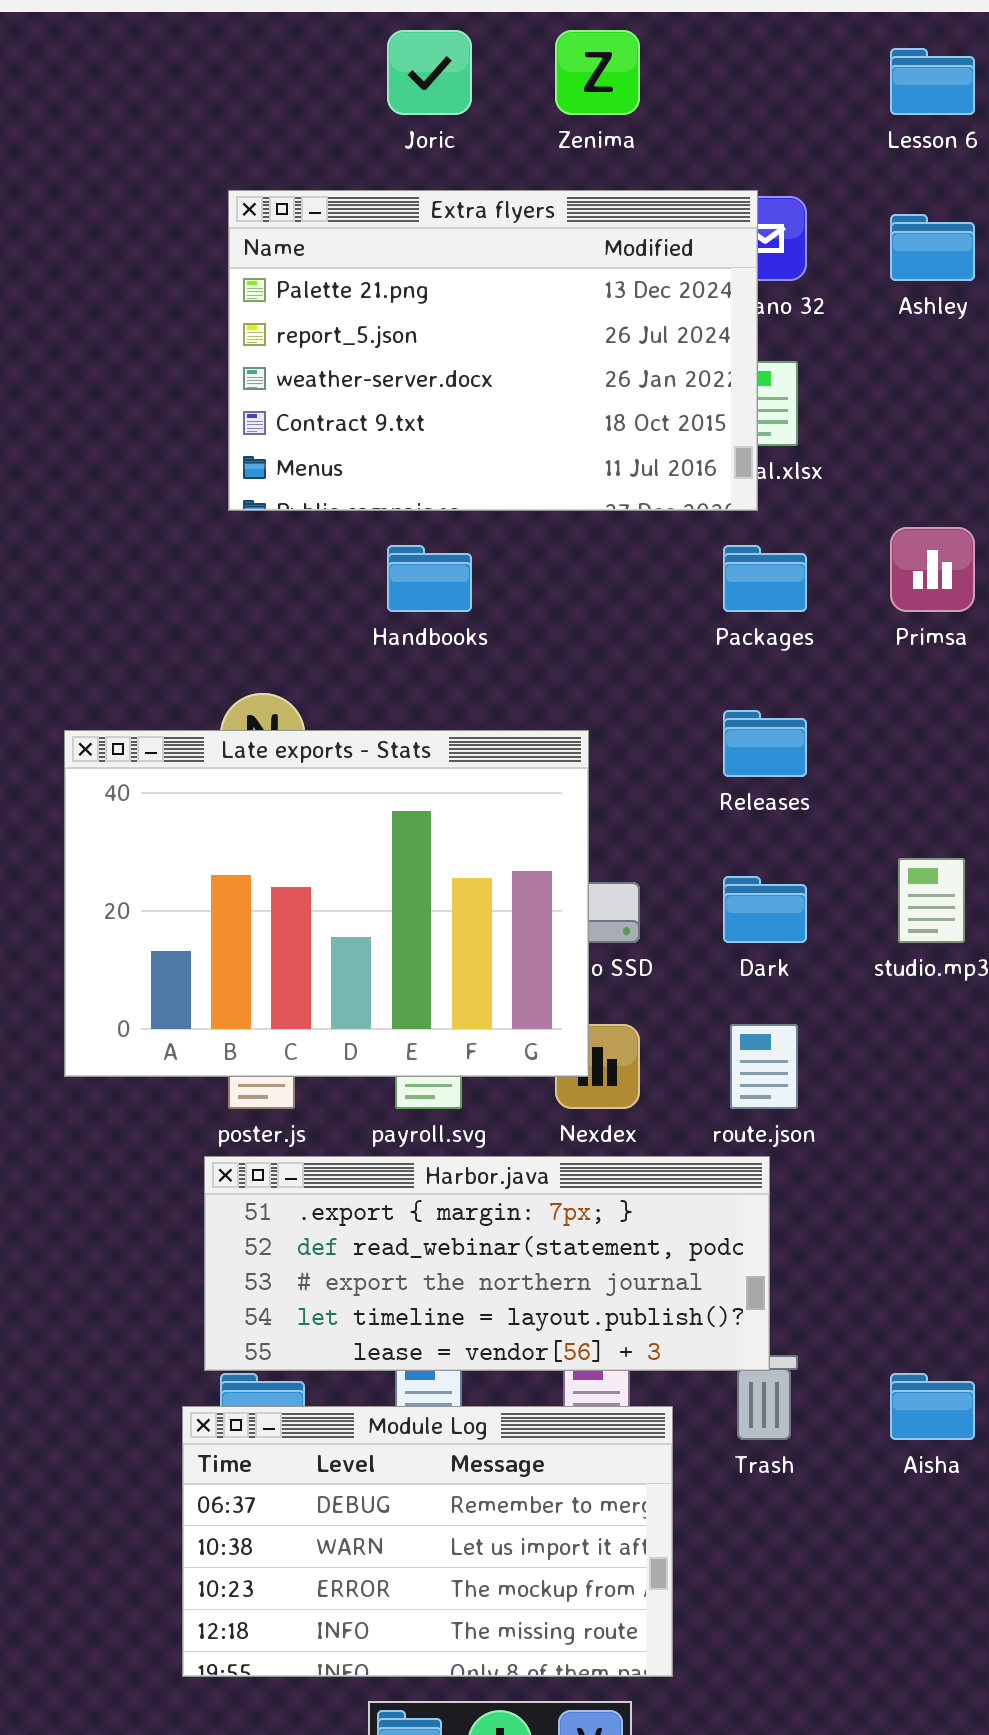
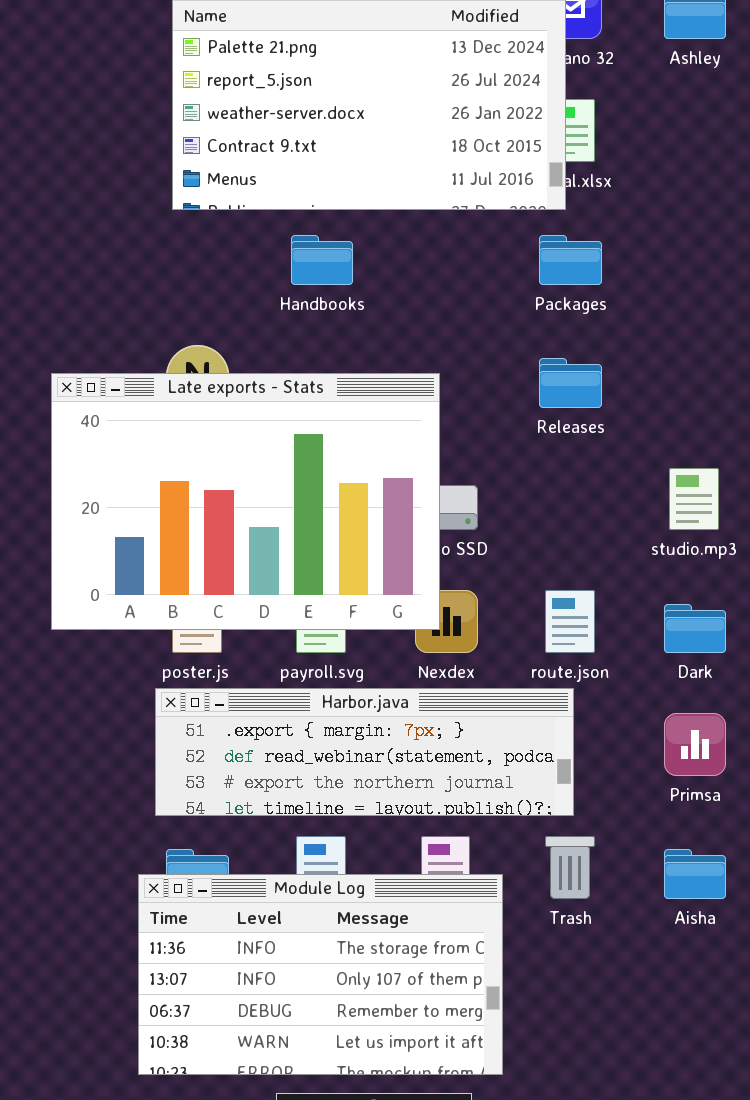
Primsa: [890,527,975,612] -> [664,713,726,776], moved
Dark: [723,876,807,943] -> [664,604,726,653], moved
Harbor.java: [204,1156,770,1371] -> [155,688,574,816], resized
Module Log: [182,1406,673,1677] -> [138,874,503,1075], scrolled up 2 rows

